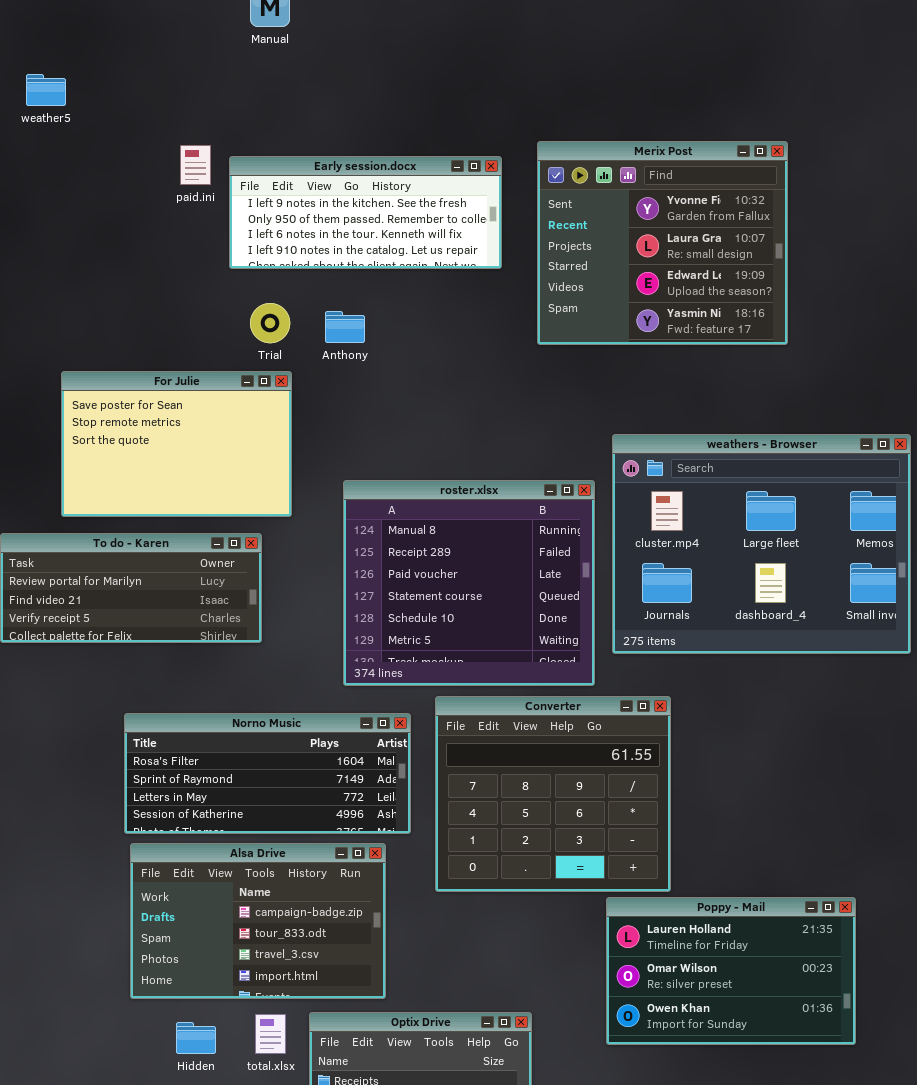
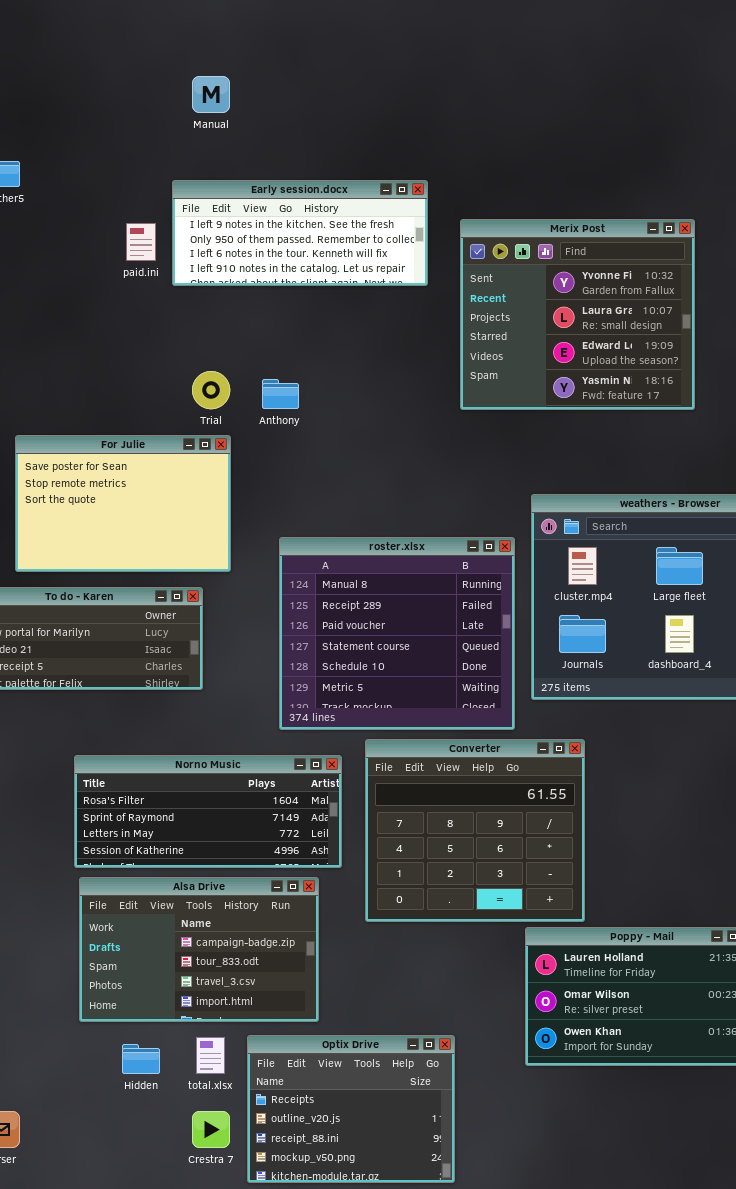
Early session.docx: [229,156,502,269] -> [172,180,428,286], moved

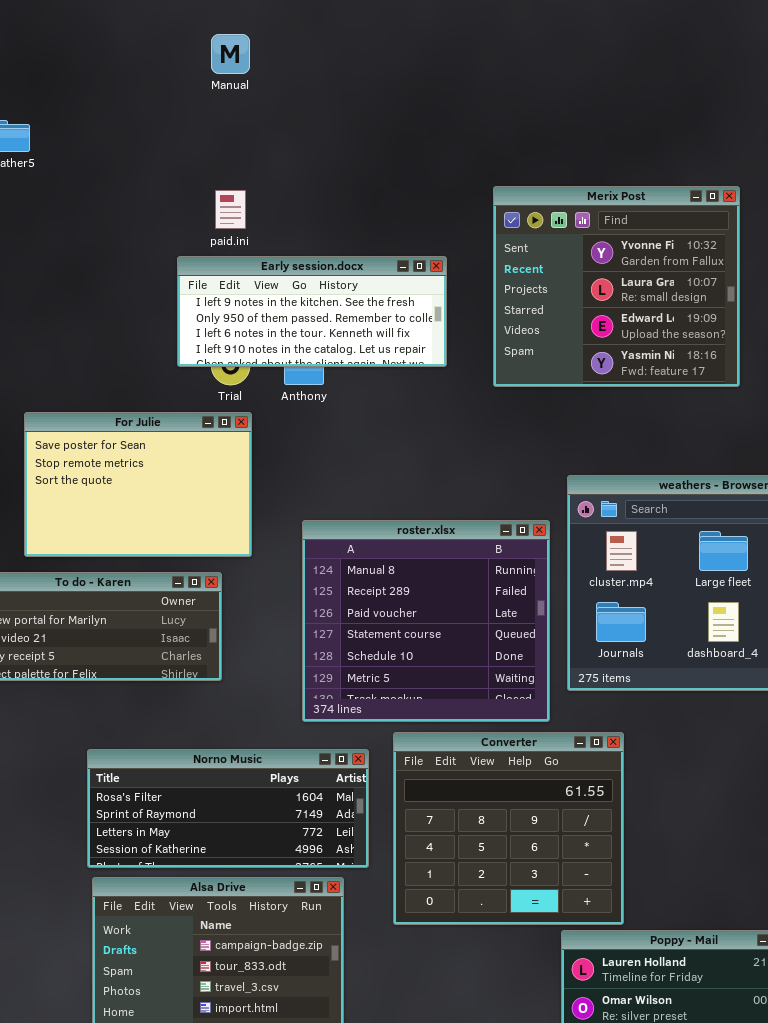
Early session.docx: [172,180,428,286] -> [177,256,447,367], moved
paid.ini: [126,223,156,261] -> [215,190,246,229], moved

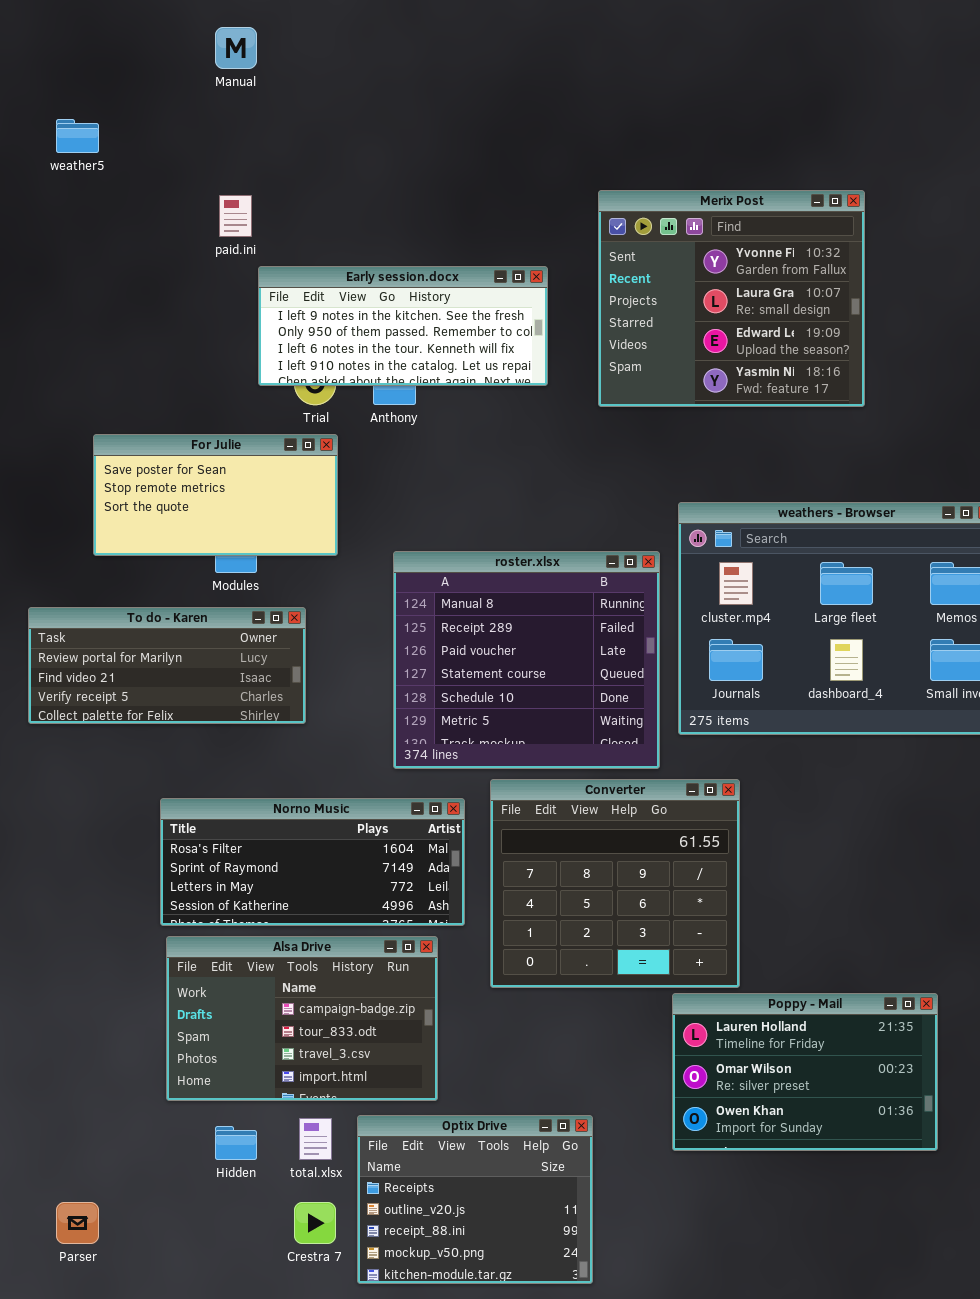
Manual: [211,34,250,74] -> [215,27,257,69], moved
paid.ini: [215,190,246,229] -> [219,195,252,237], moved
For Julie: [24,412,252,557] -> [93,434,338,556], resized

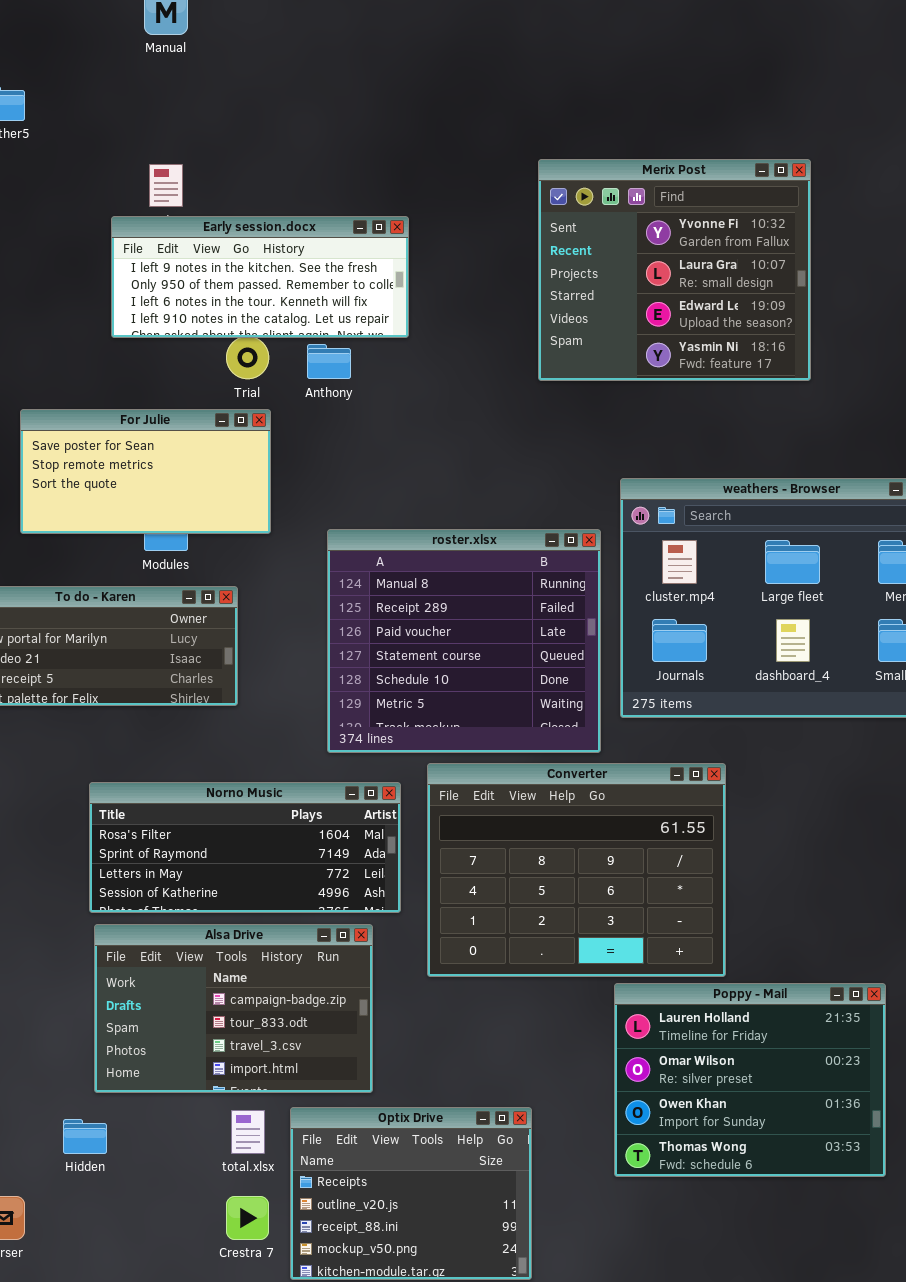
Early session.docx: [258,266,548,386] -> [111,216,409,338], moved
Converter: [490,779,740,988] -> [427,763,726,977], resized
Poppy - Mail: [672,993,938,1151] -> [614,983,886,1177], resized
Hidden: [215,1126,257,1160] -> [63,1119,107,1154], moved

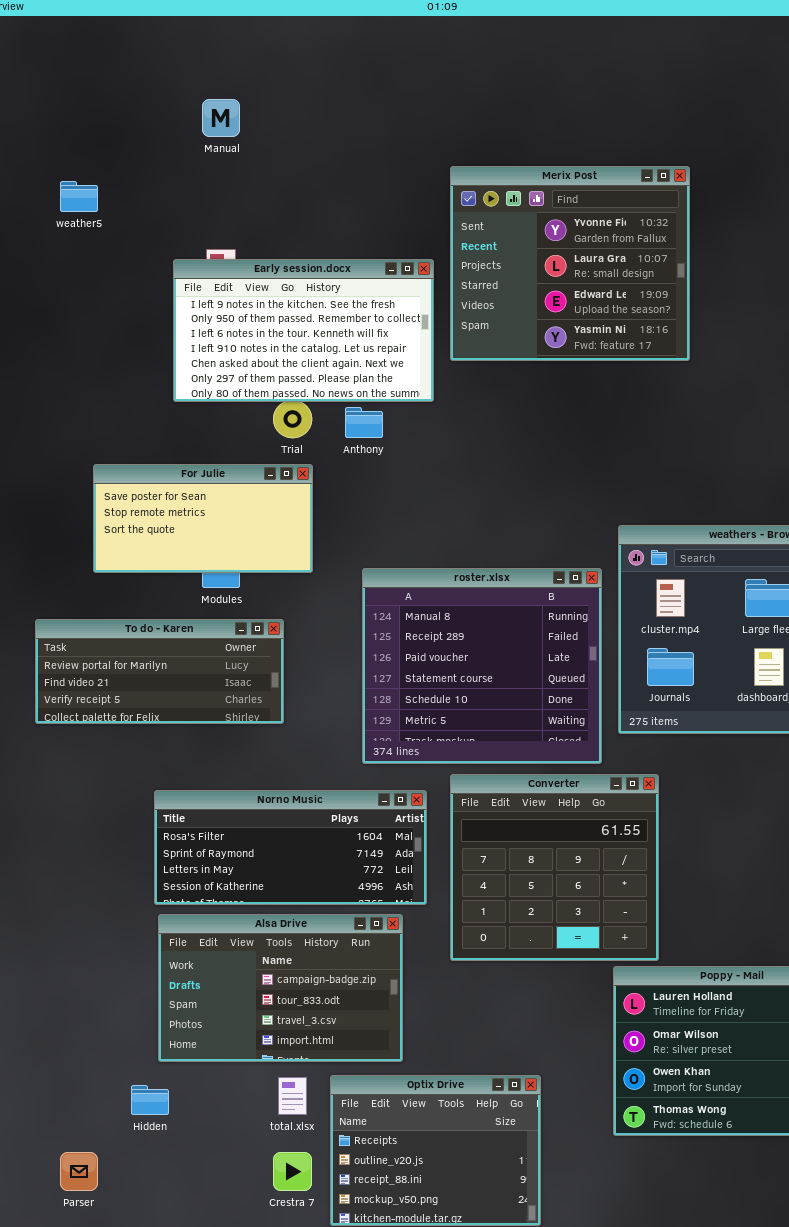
Merix Post: [538,159,811,381] -> [450,166,690,361], moved
Early session.docx: [111,216,409,338] -> [173,259,434,402], resized
Converter: [427,763,726,977] -> [450,774,659,961], resized

